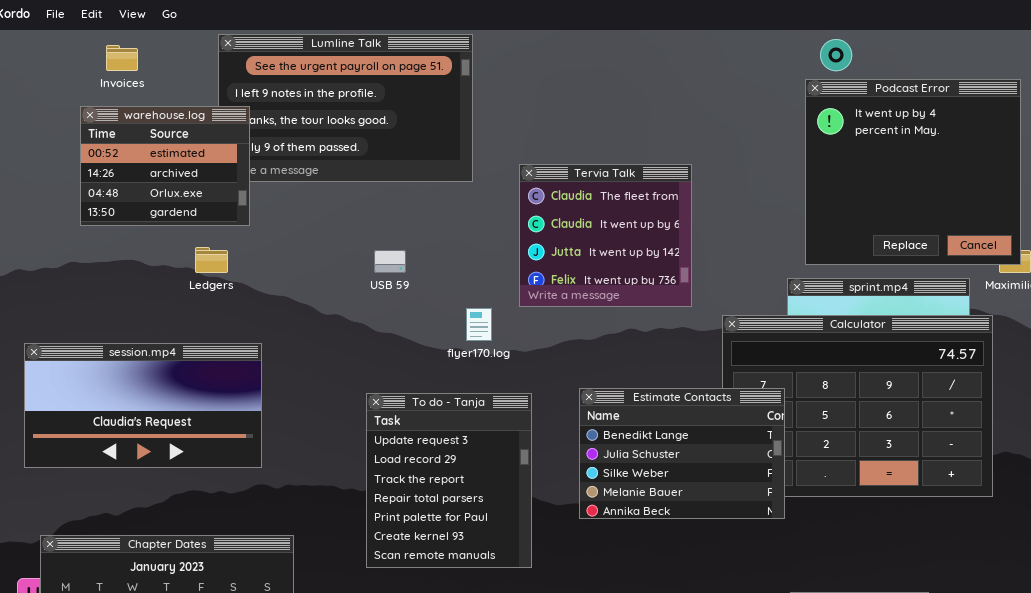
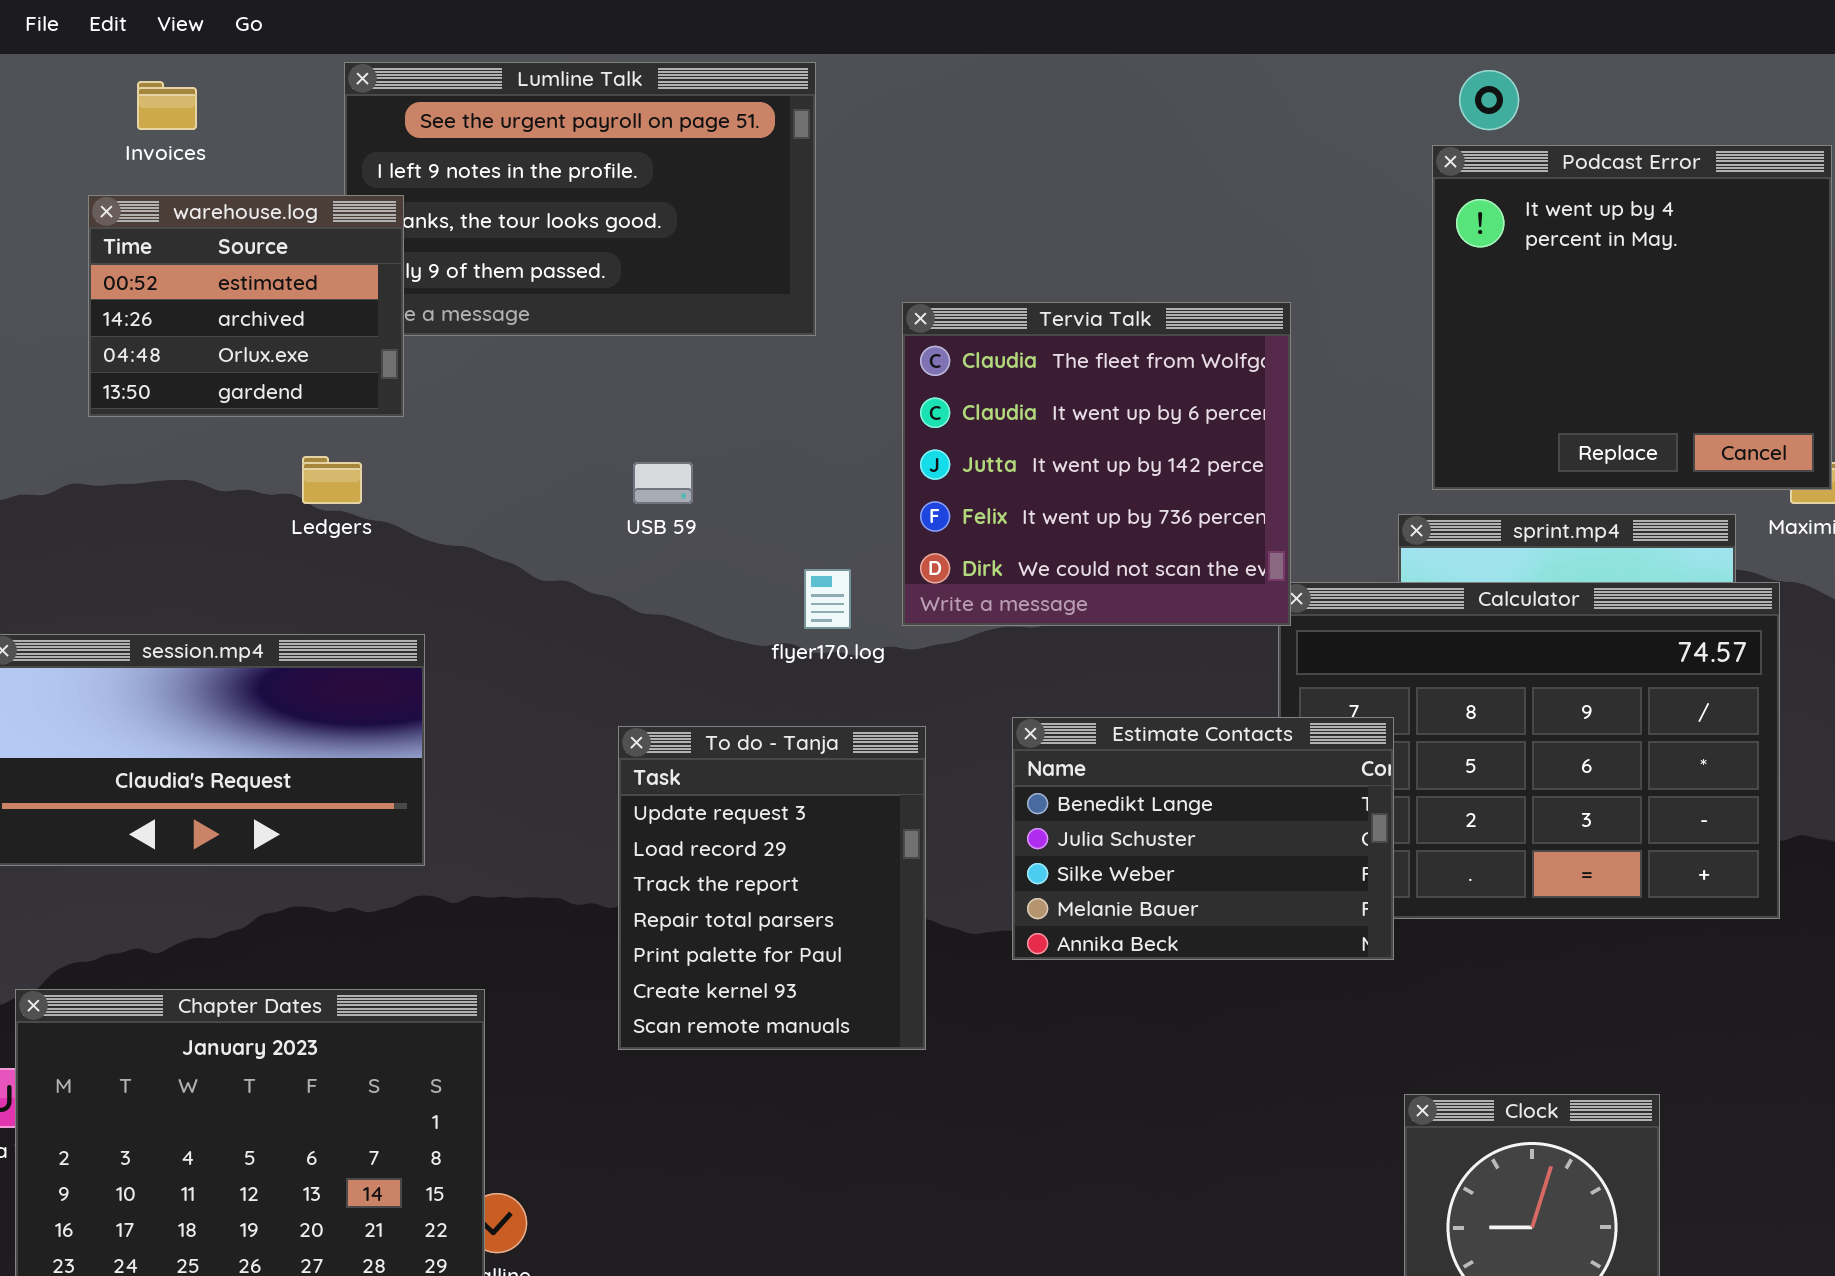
Tervia Talk: [519,164,692,307] -> [902,302,1291,626], resized

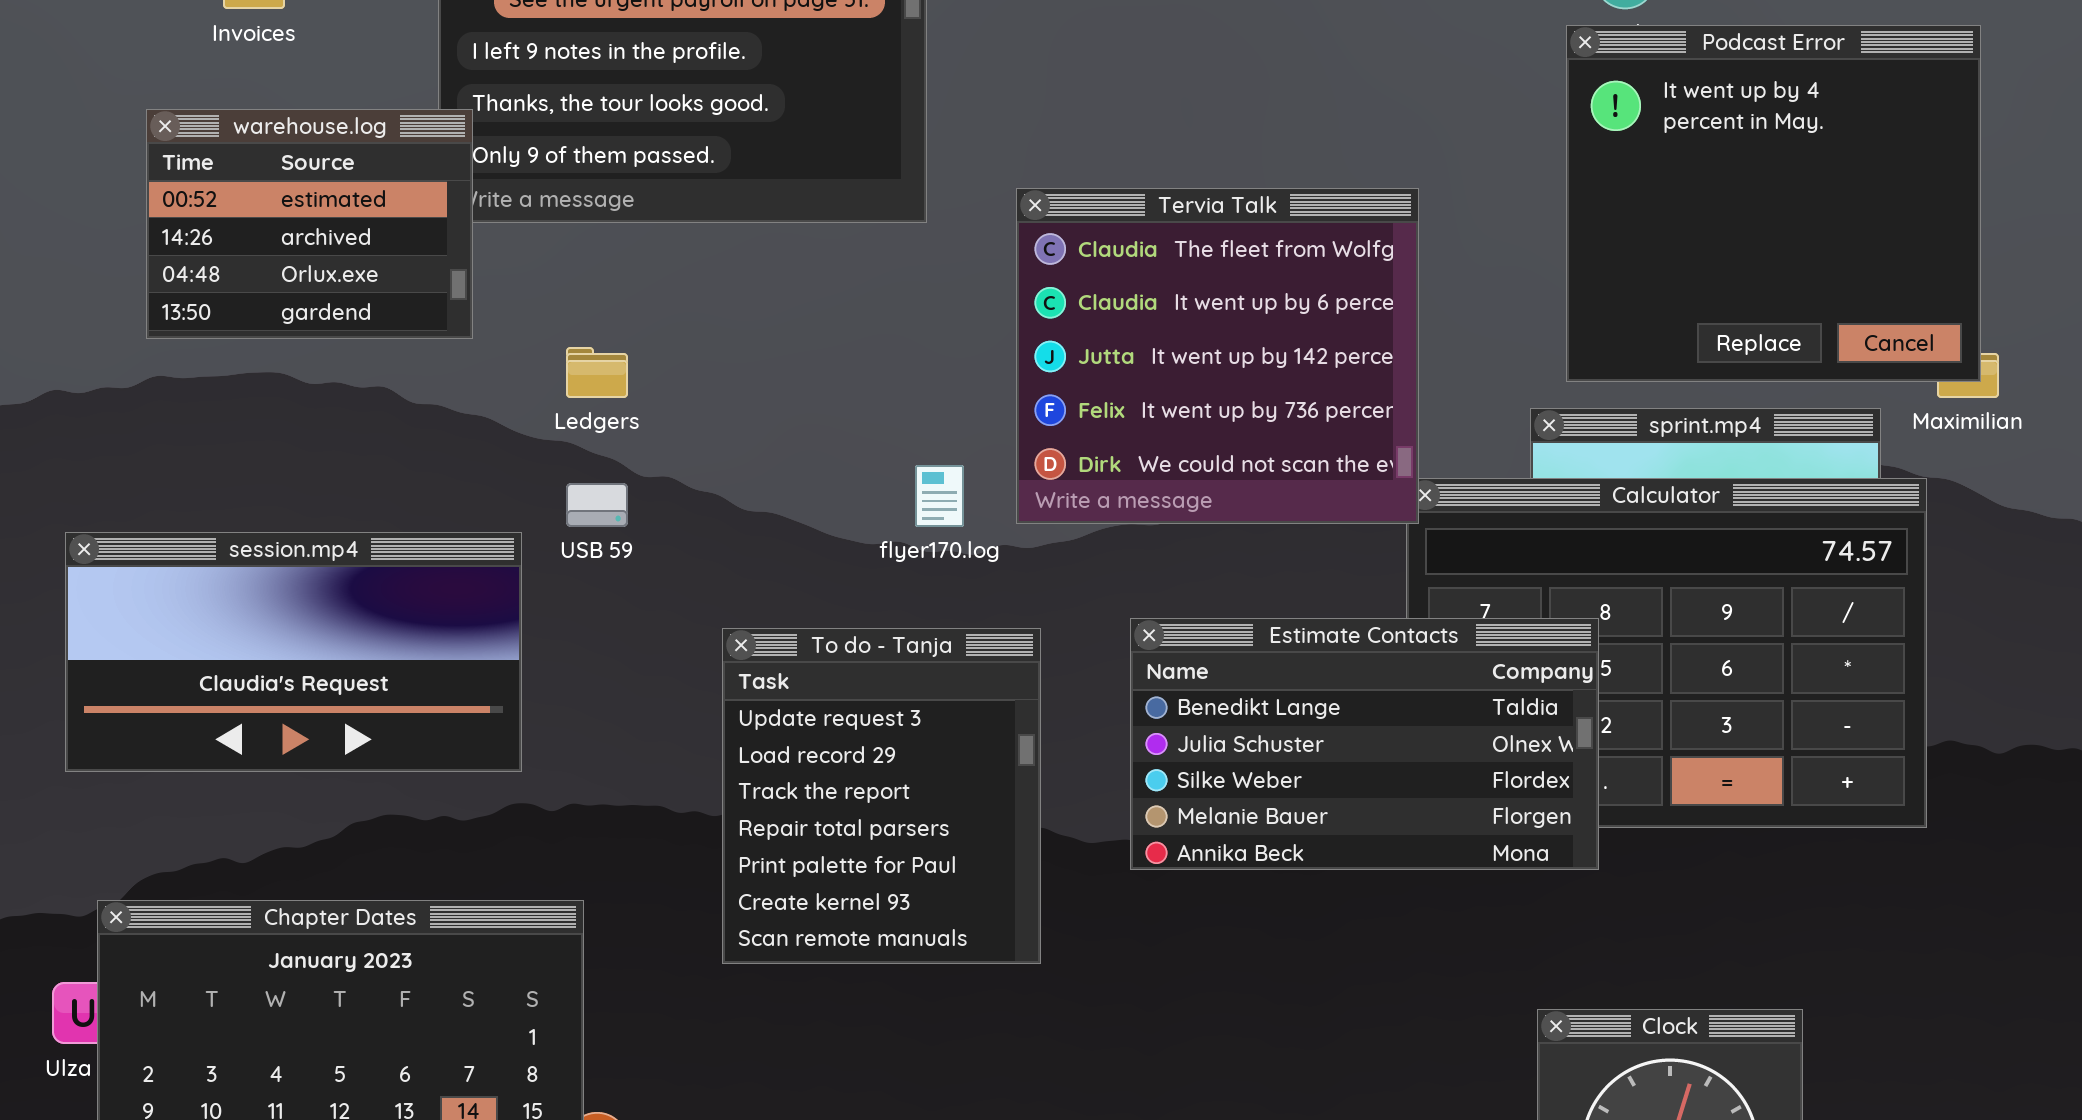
warehouse.log: [88,195,404,417] -> [146,109,473,339], moved
Ledgers: [302,456,362,504] -> [566,347,628,398], moved
USB 59: [633,462,693,504] -> [566,483,628,527], moved
Estimate Contacts: [1012,717,1394,960] -> [1130,618,1599,870], resized

